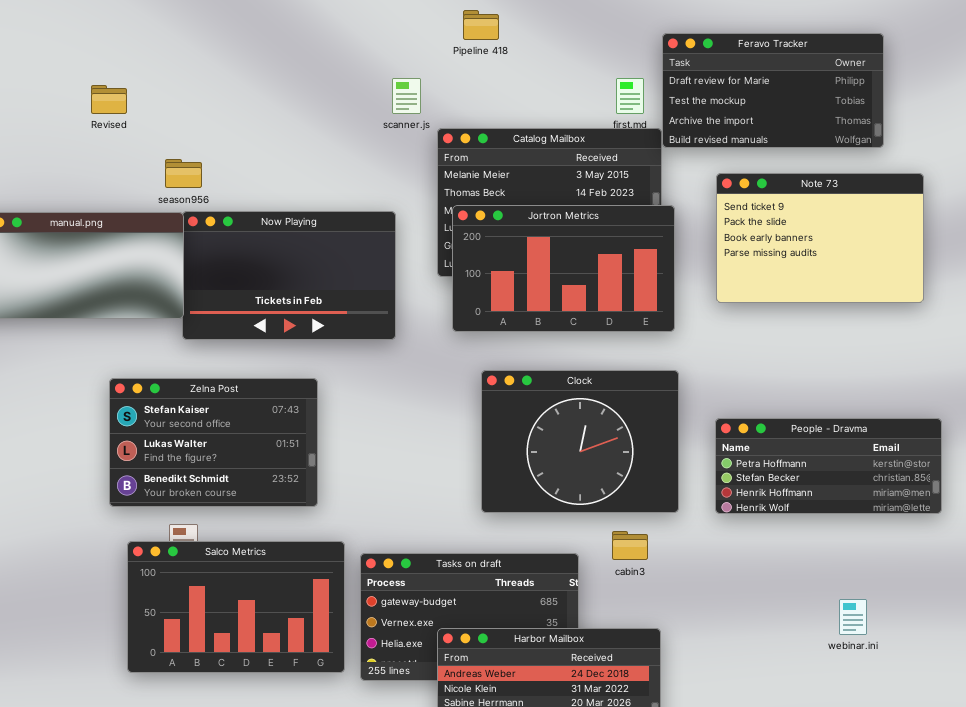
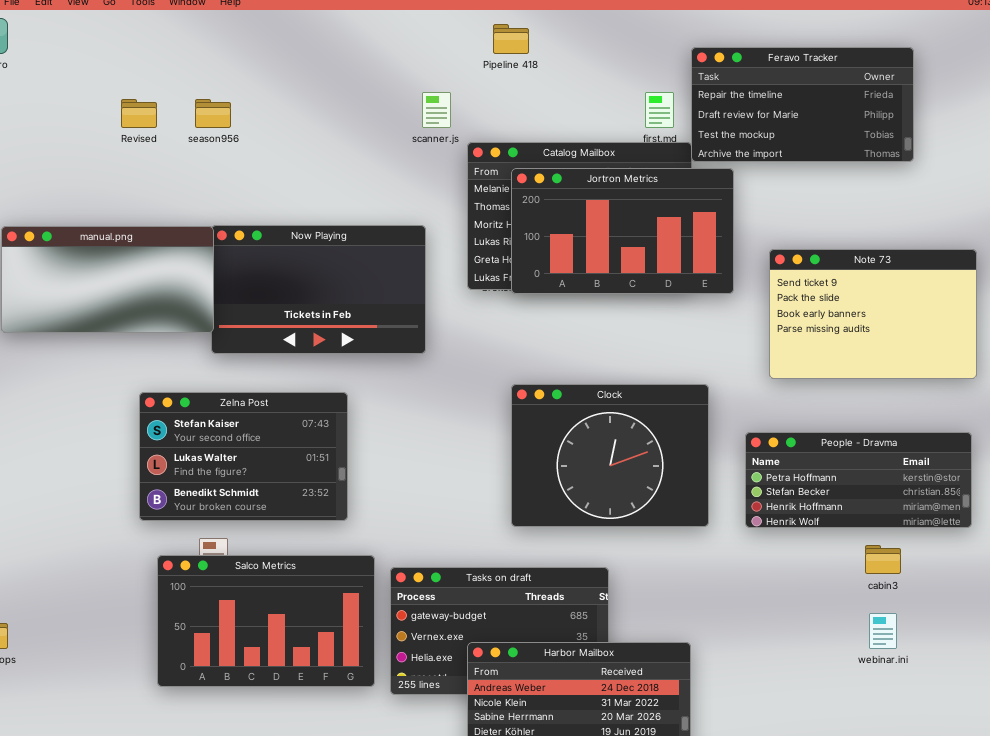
Feravo Tracker: [662,33,884,148] -> [691,47,914,162], scrolled up 1 row
season956: [165,159,202,188] -> [195,99,231,128], moved
Note 73: [716,173,924,303] -> [769,249,977,379], moved
Jortron Metrics: [452,205,675,332] -> [511,168,734,294], moved
cabin3: [612,531,648,560] -> [865,545,901,574], moved

